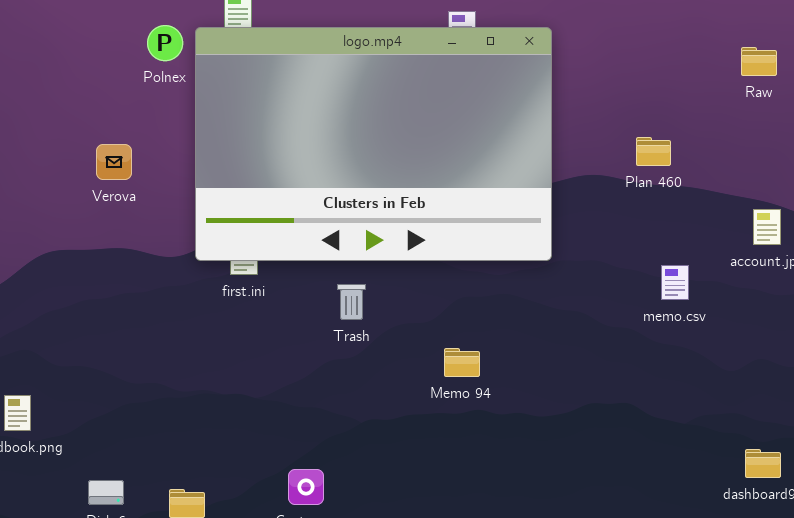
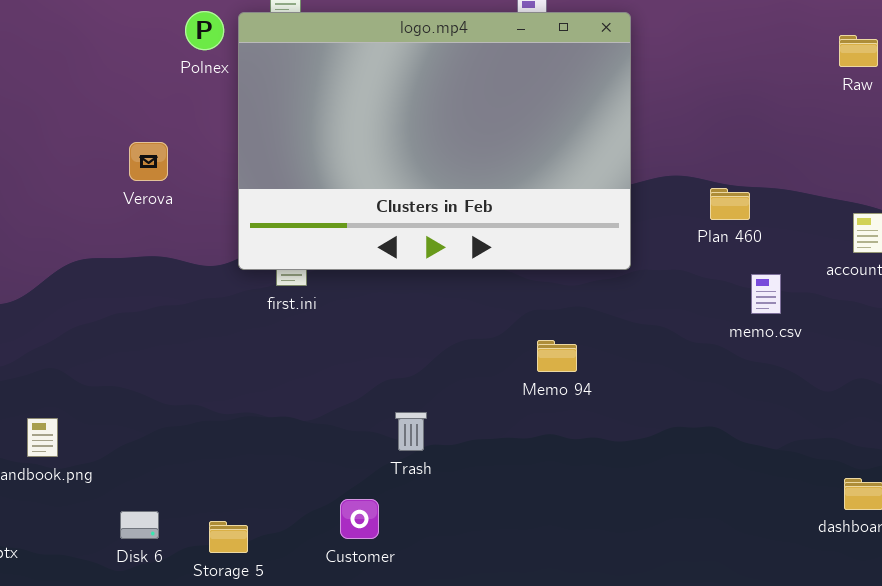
Plan 460: [636,137,671,166] -> [710,188,750,220], moved
Trash: [337,284,366,320] -> [395,412,427,451], moved
Memo 94: [444,348,480,377] -> [537,340,577,372], moved

